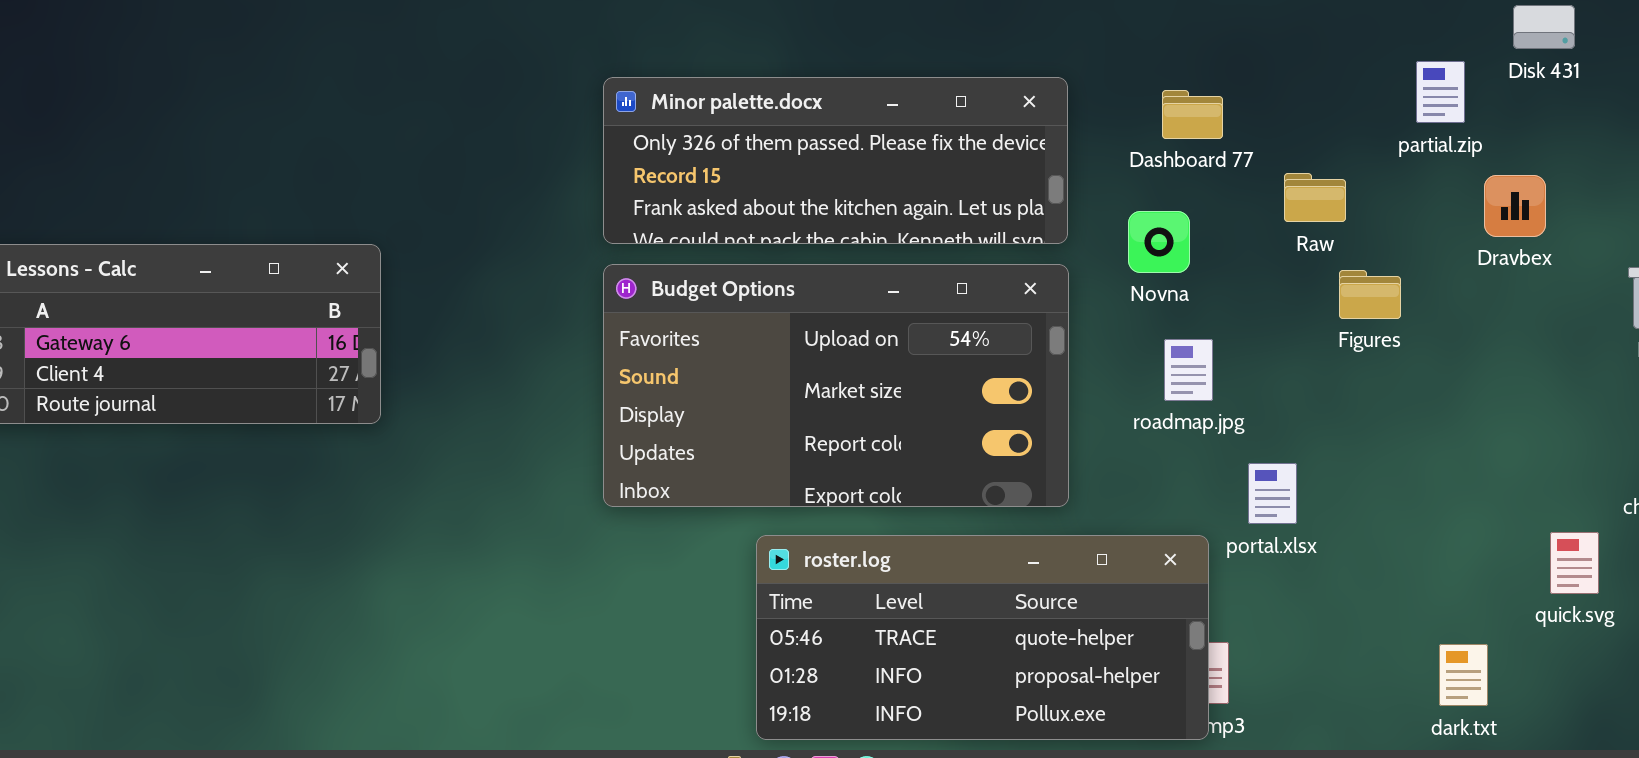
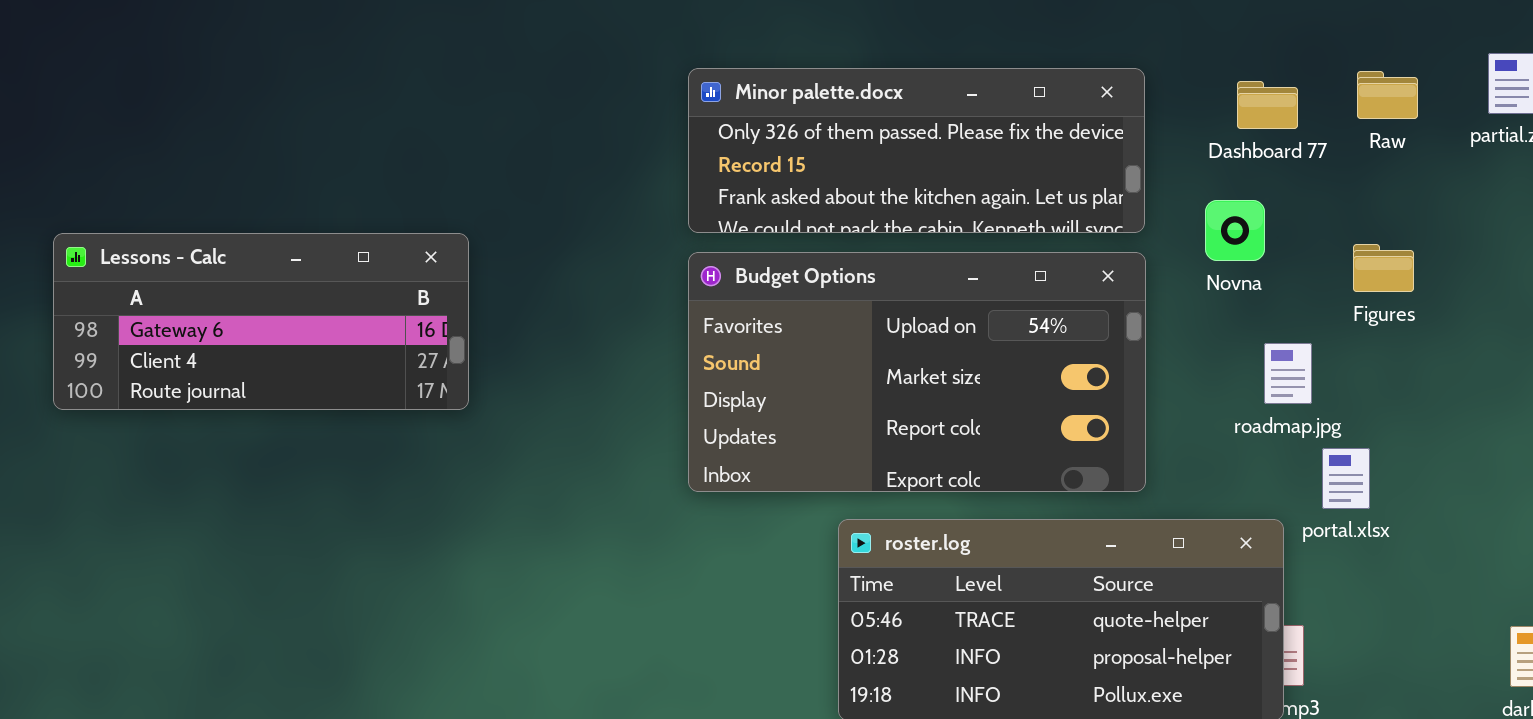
Raw: [1284,173,1346,222] -> [1357,71,1418,119], moved
Figures: [1339,270,1401,319] -> [1353,244,1414,292], moved
roadmap.jpg: [1164,339,1213,401] -> [1264,343,1312,404], moved

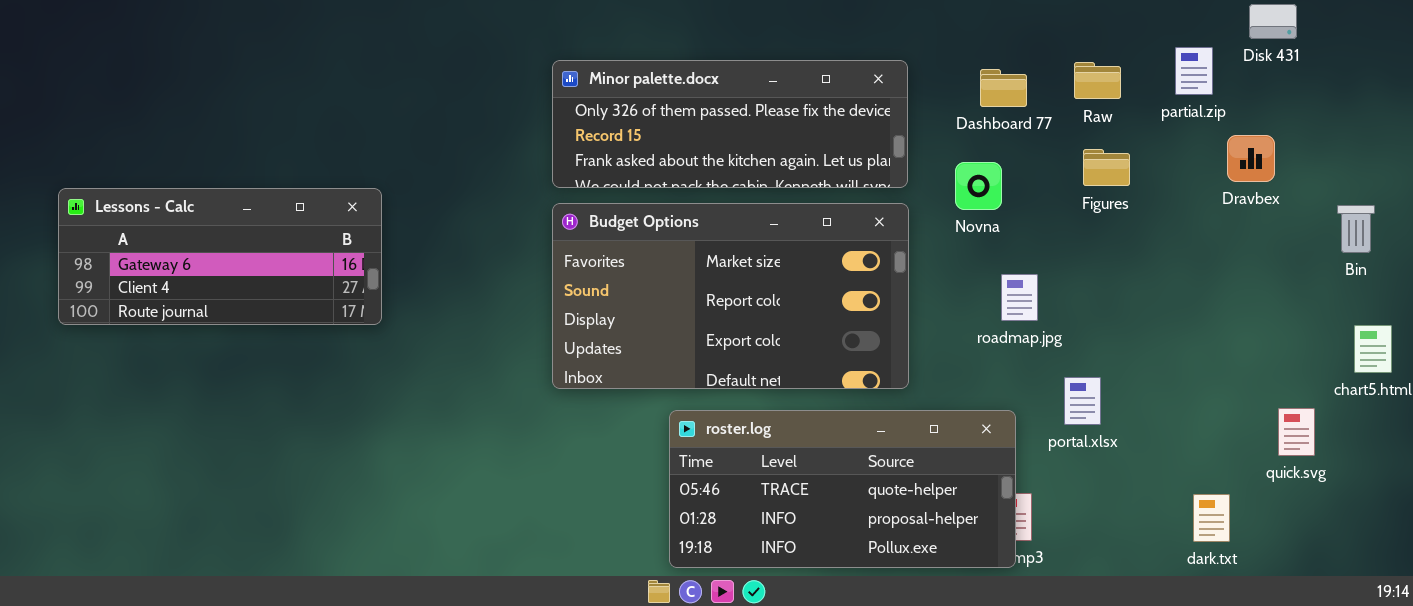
Figures: [1353,244,1414,292] -> [1083,149,1130,186], moved
Budget Options: [688,252,1146,492] -> [552,203,909,389], scrolled down 1 row
portal.xlsx: [1322,448,1370,509] -> [1064,377,1101,425], moved

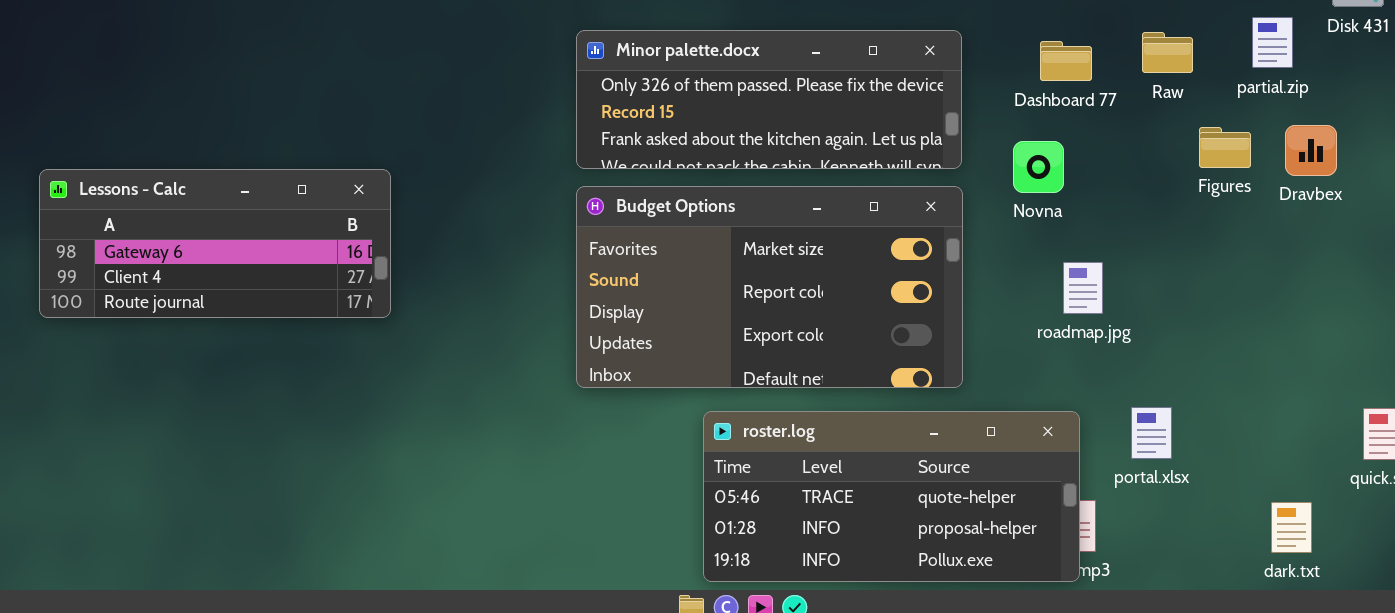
Dravbex: [1227,135,1275,182] -> [1285,125,1337,176], moved
Figures: [1083,149,1130,186] -> [1199,127,1251,168], moved
portal.xlsx: [1064,377,1101,425] -> [1131,407,1172,459], moved

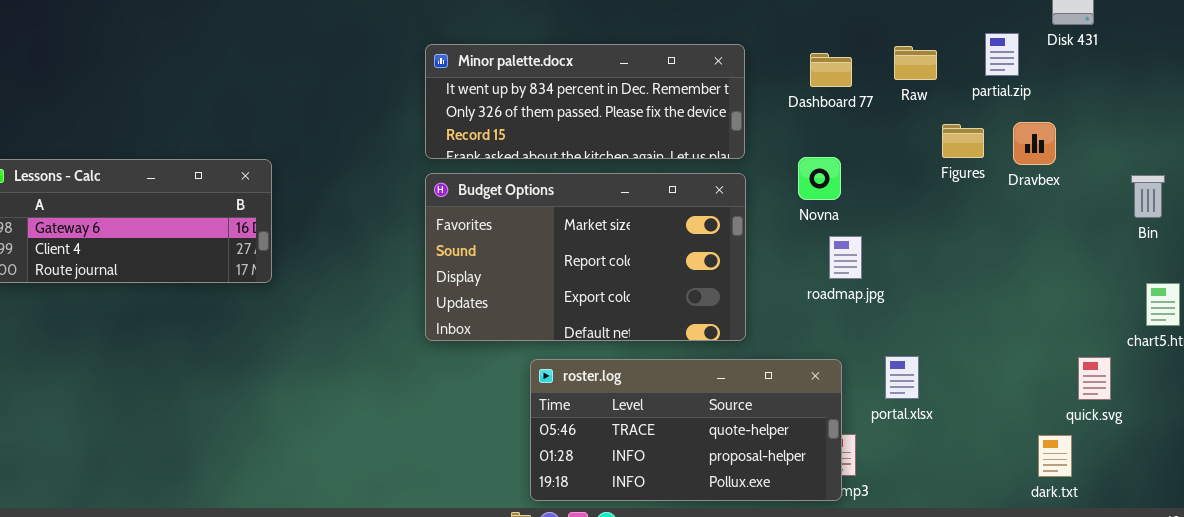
Minor palette.docx: [576,30,962,169] -> [425,44,745,159], scrolled up 1 row
Novna: [1013,141,1064,193] -> [798,157,841,200], moved
dark.txt: [1271,502,1312,553] -> [1038,435,1072,477], moved

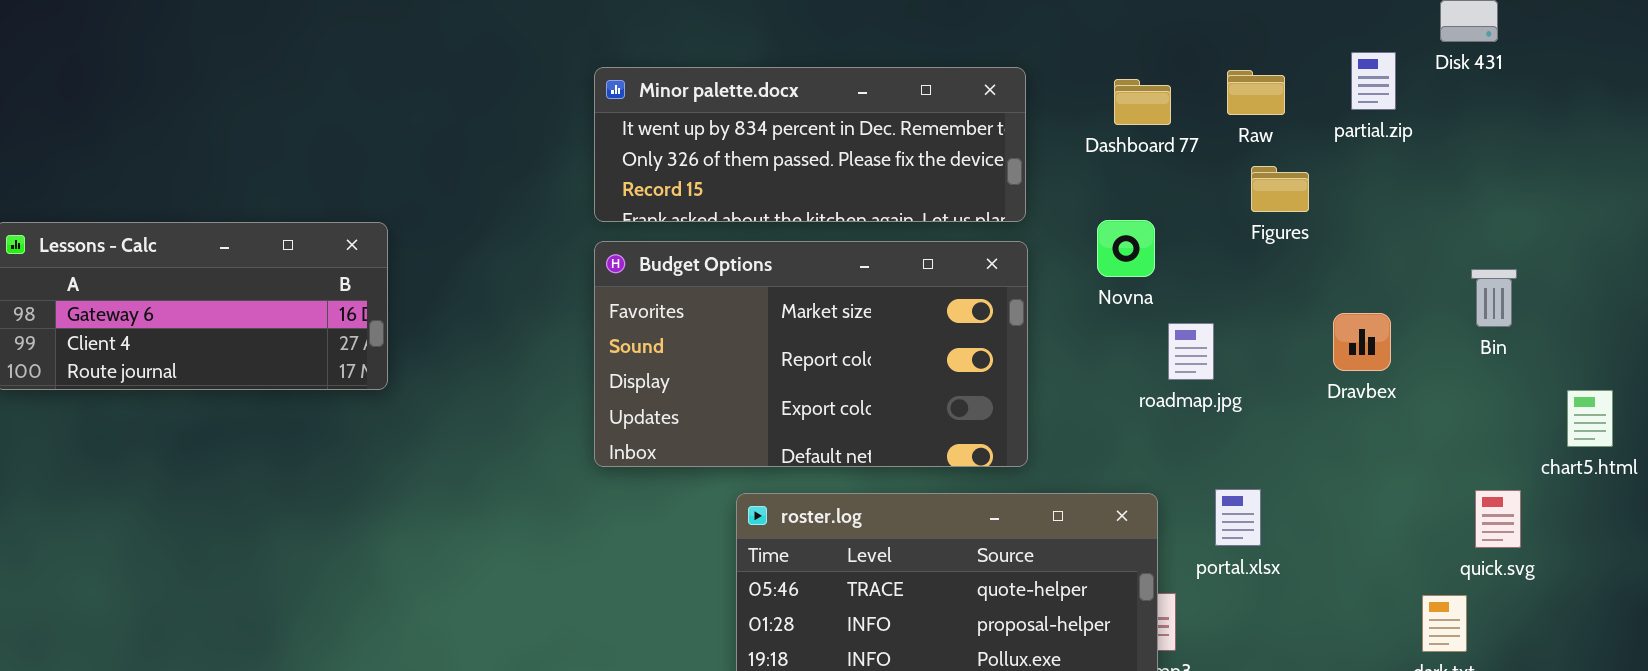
Dravbex: [1013,122,1056,165] -> [1333,313,1391,371], moved
Figures: [942,124,984,158] -> [1251,166,1309,212], moved
Bin: [1131,175,1165,218] -> [1471,269,1517,327], moved
roadmap.jpg: [829,236,862,279] -> [1168,323,1214,380], moved

